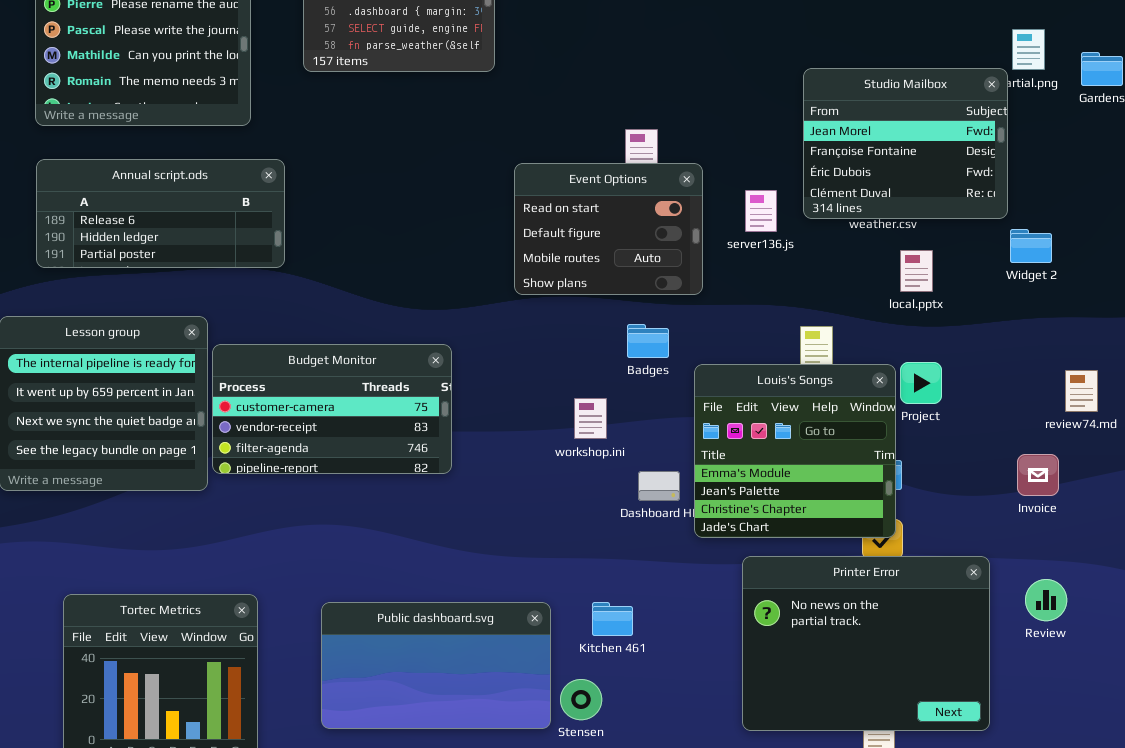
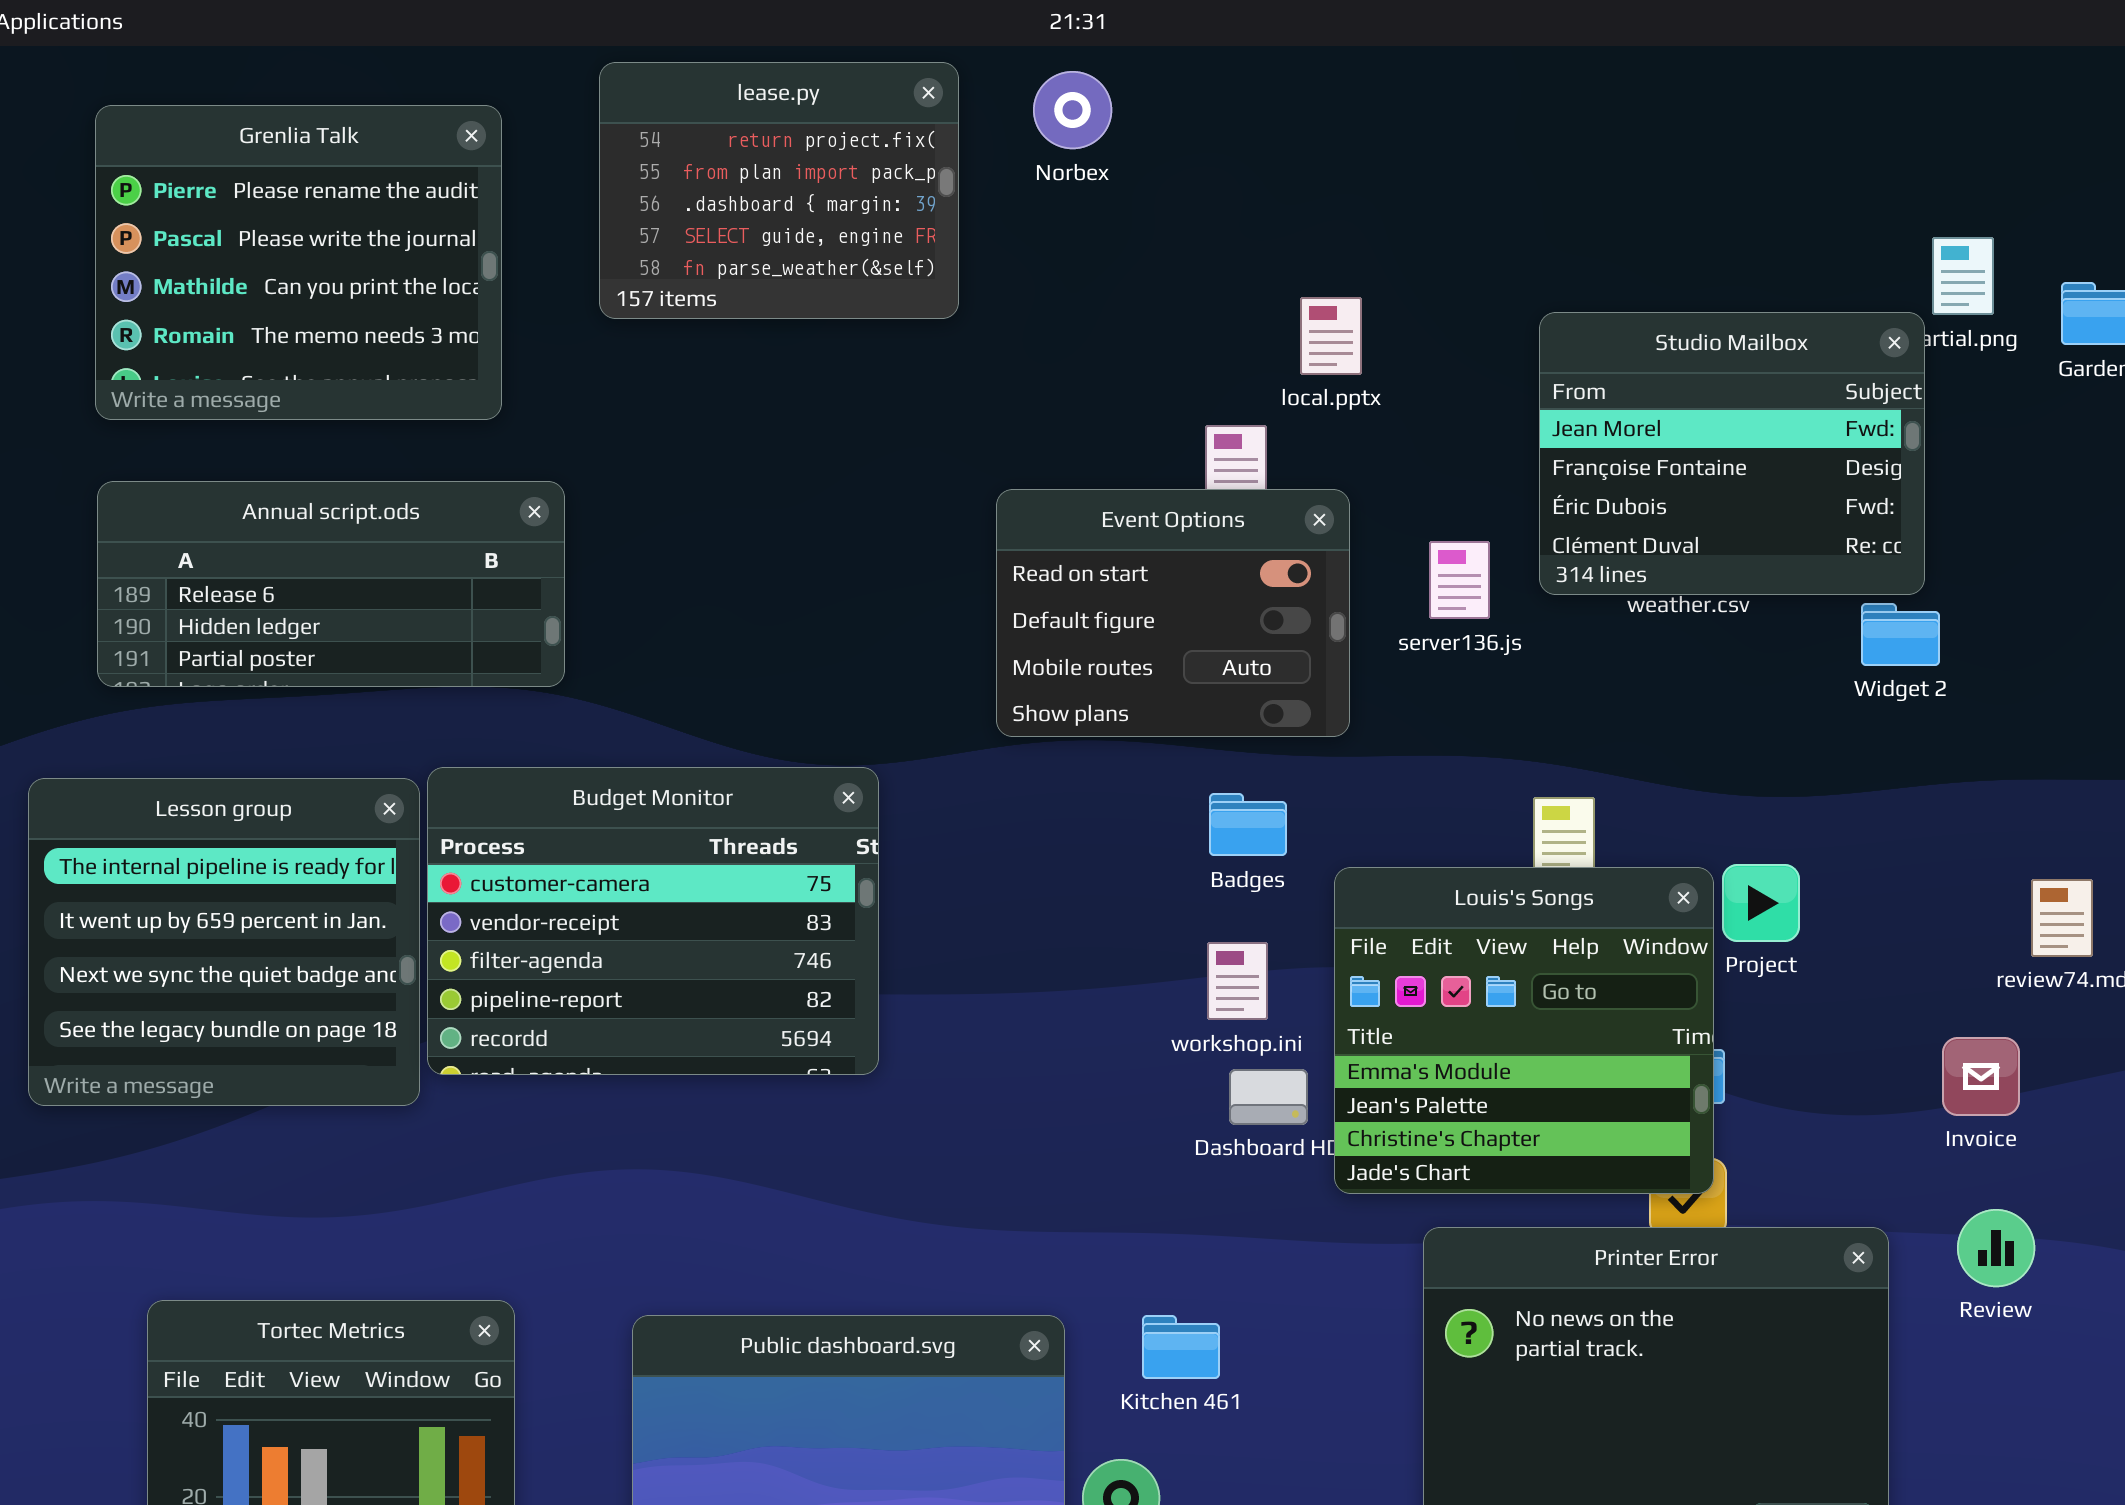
Widget 2: [1010,229,1052,263] -> [1861,603,1940,666], moved
local.pptx: [900,250,933,292] -> [1300,297,1362,375], moved
Budget Monitor: [212,344,452,474] -> [427,767,879,1075], resized
workshop.ini: [574,398,607,439] -> [1207,942,1268,1020], moved
Review: [1025,579,1067,621] -> [1957,1209,2035,1287], moved

